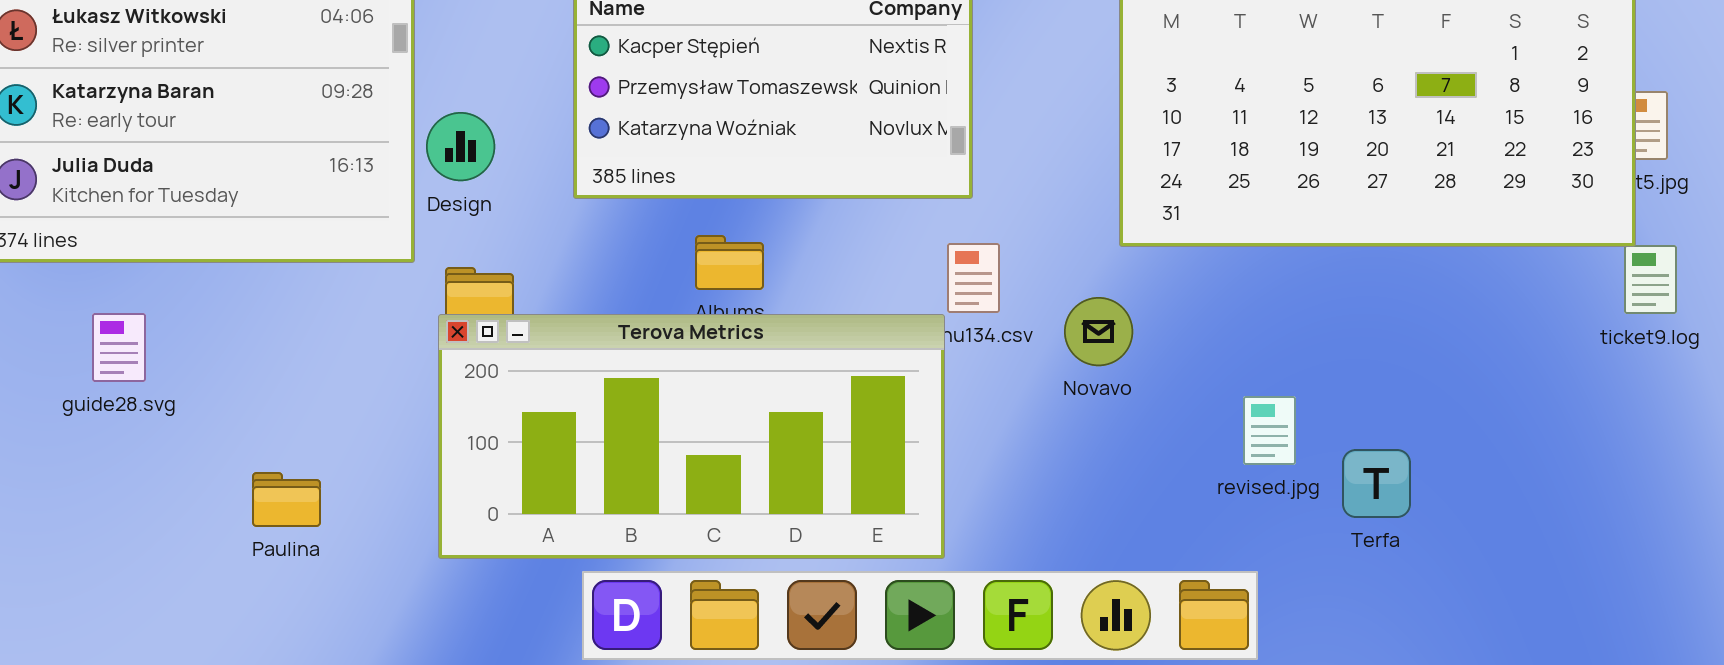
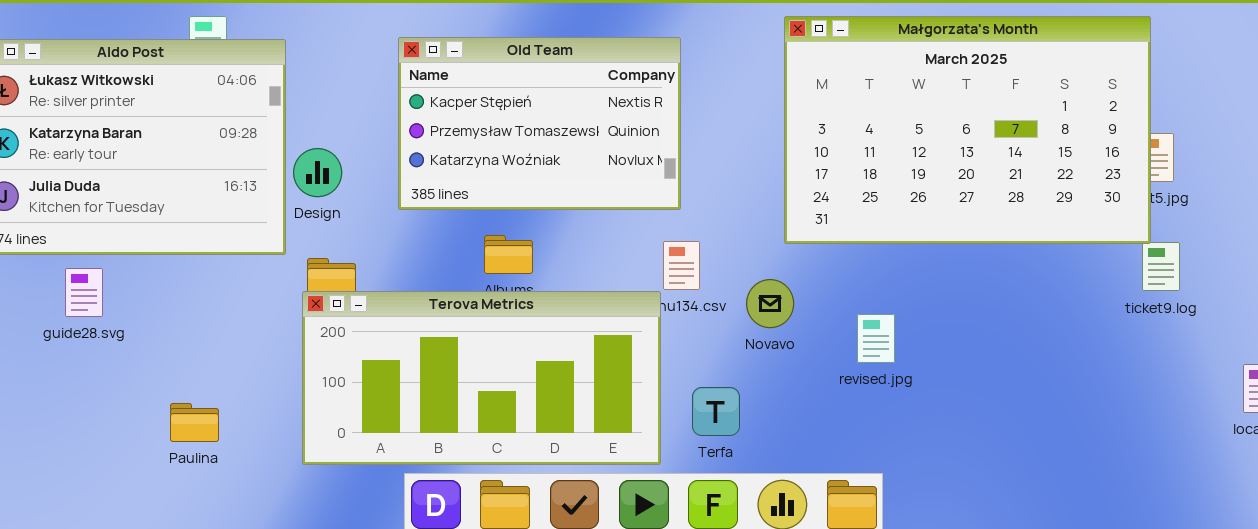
guide28.svg: [92,313,146,382] -> [65,268,103,317], moved
revised.jpg: [1243,396,1296,465] -> [857,314,895,363], moved
Terfa: [1342,449,1411,518] -> [692,387,740,436], moved

